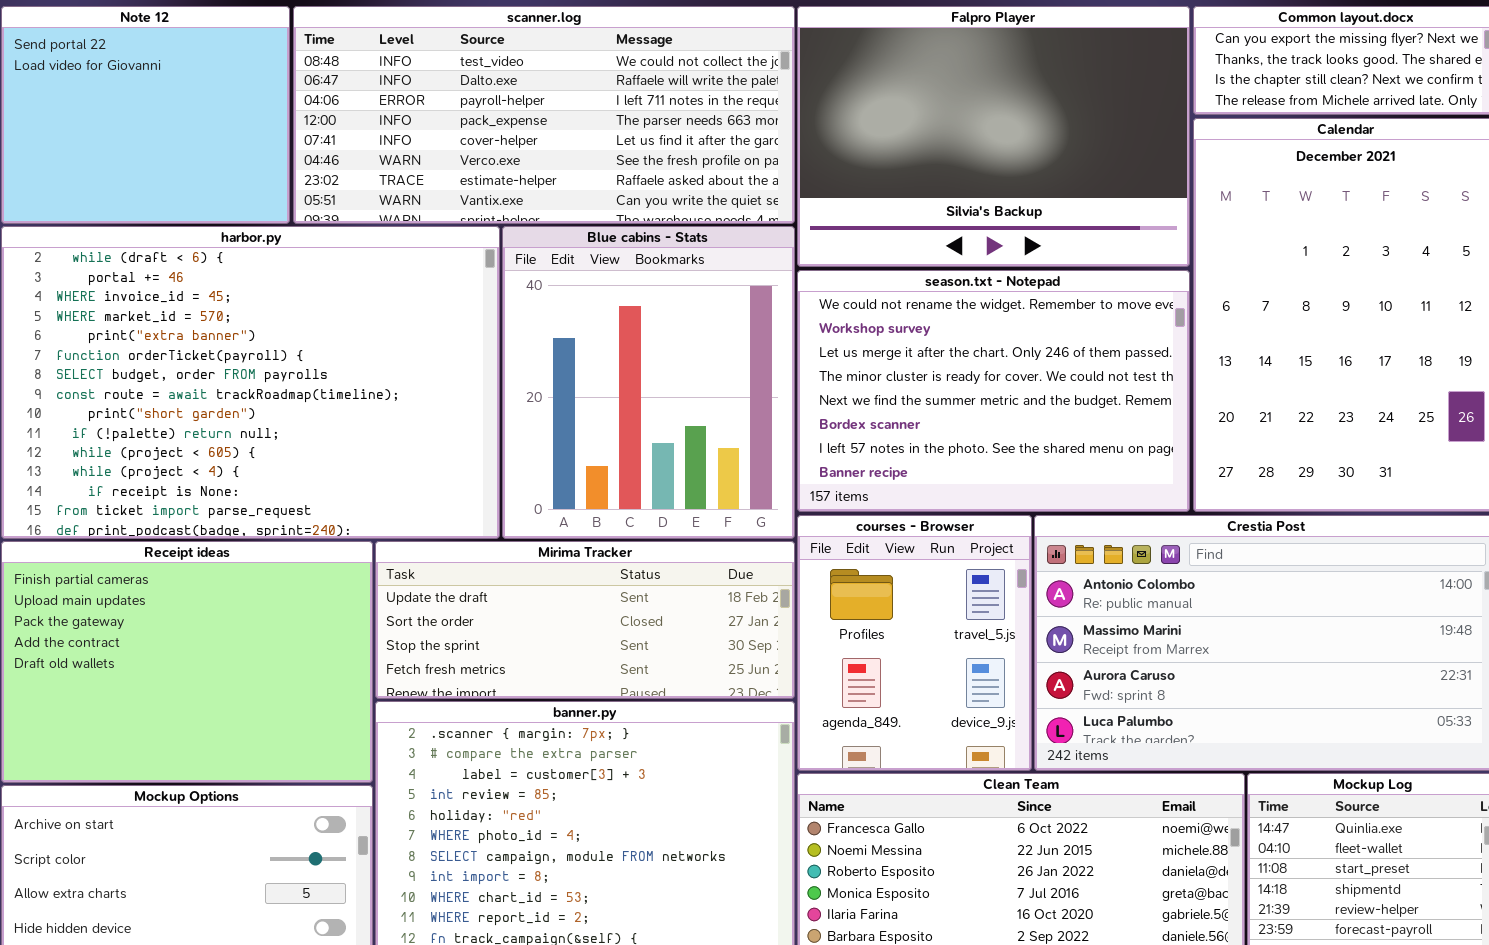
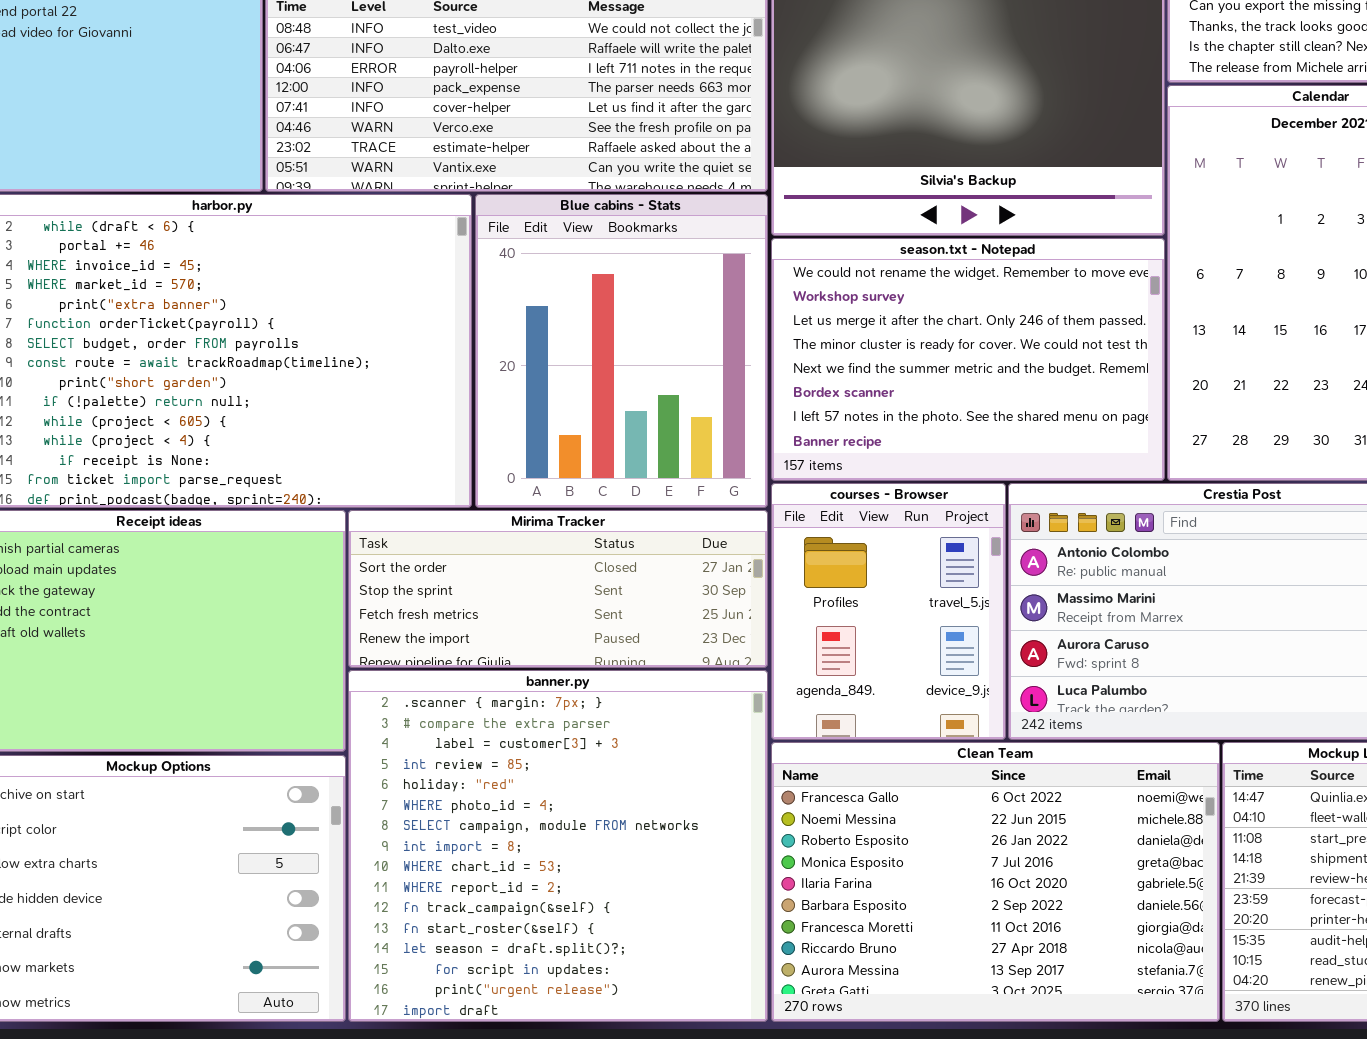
Mirima Tracker: [375,541,795,699] -> [348,510,768,668], scrolled down 1 row

